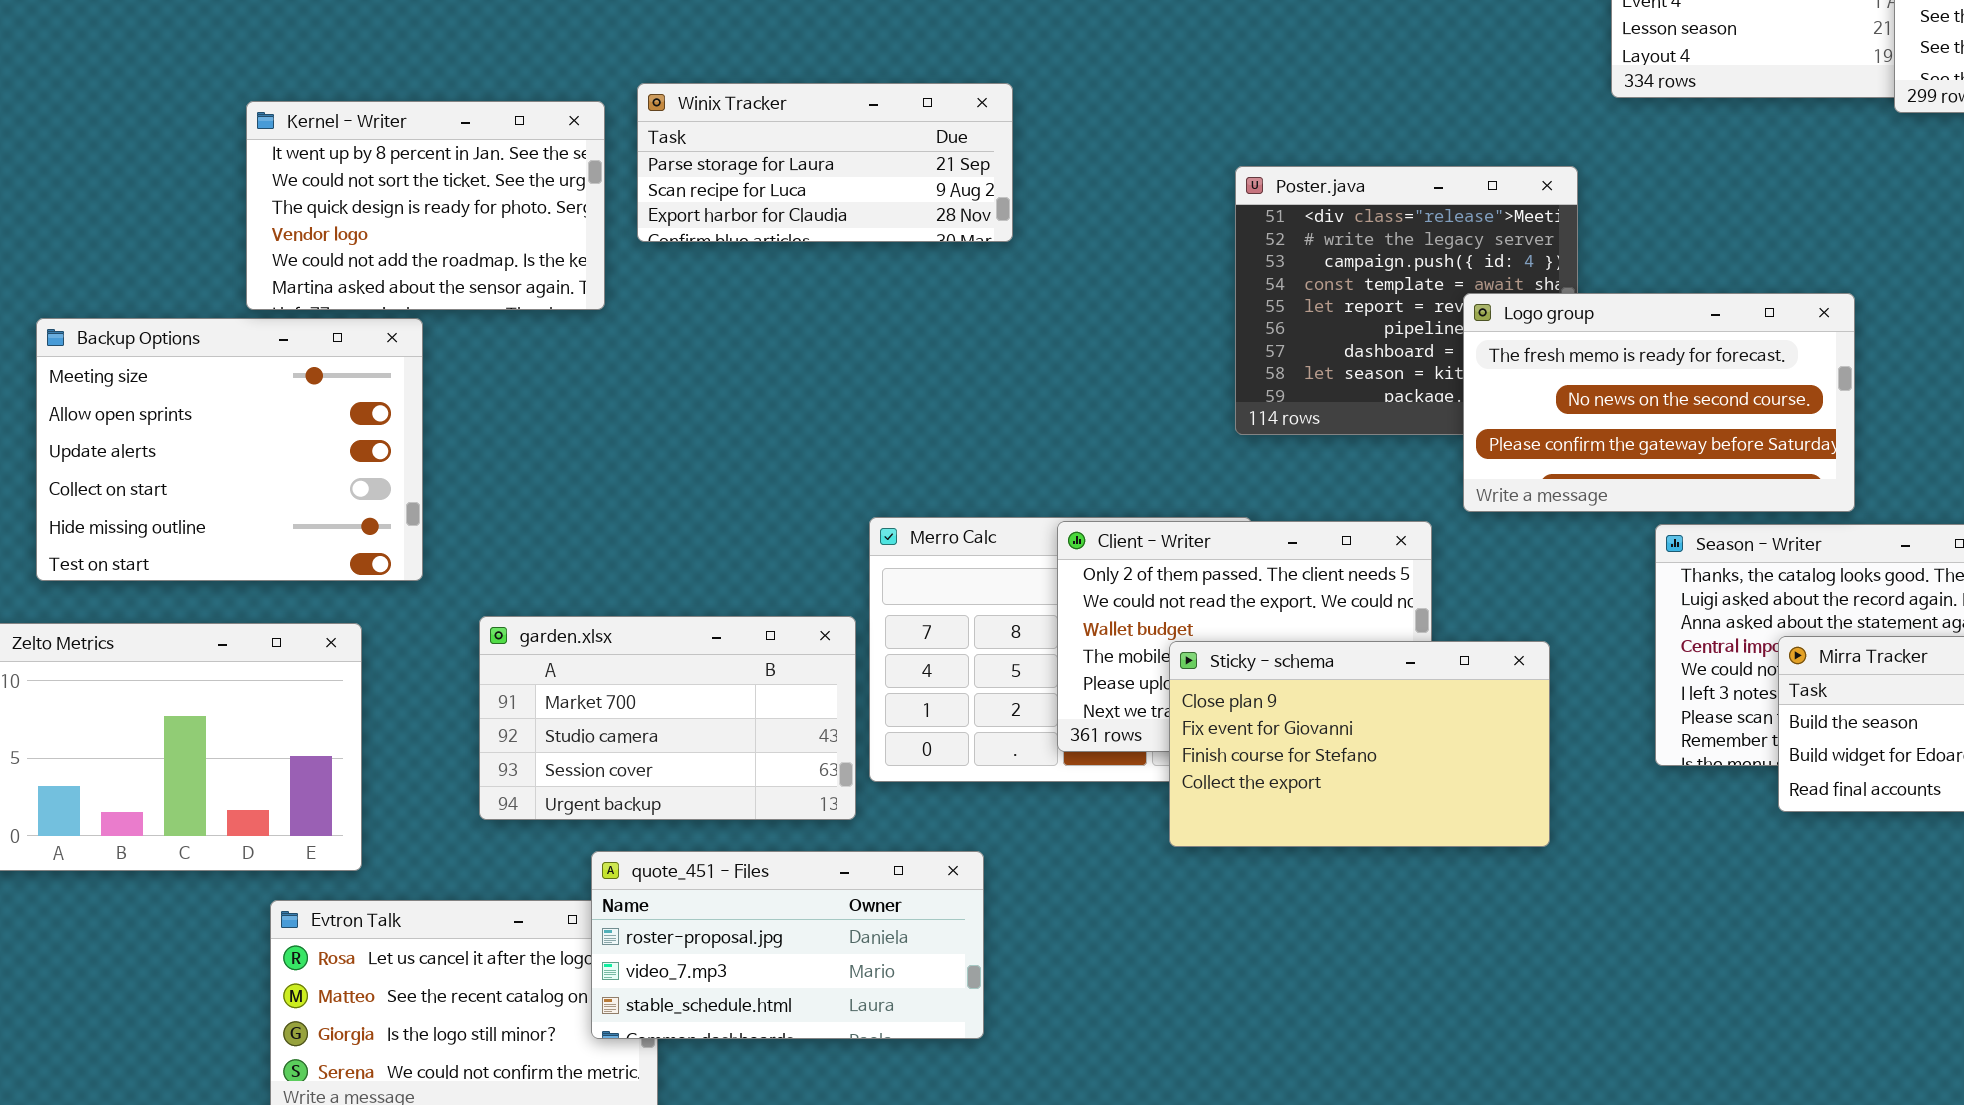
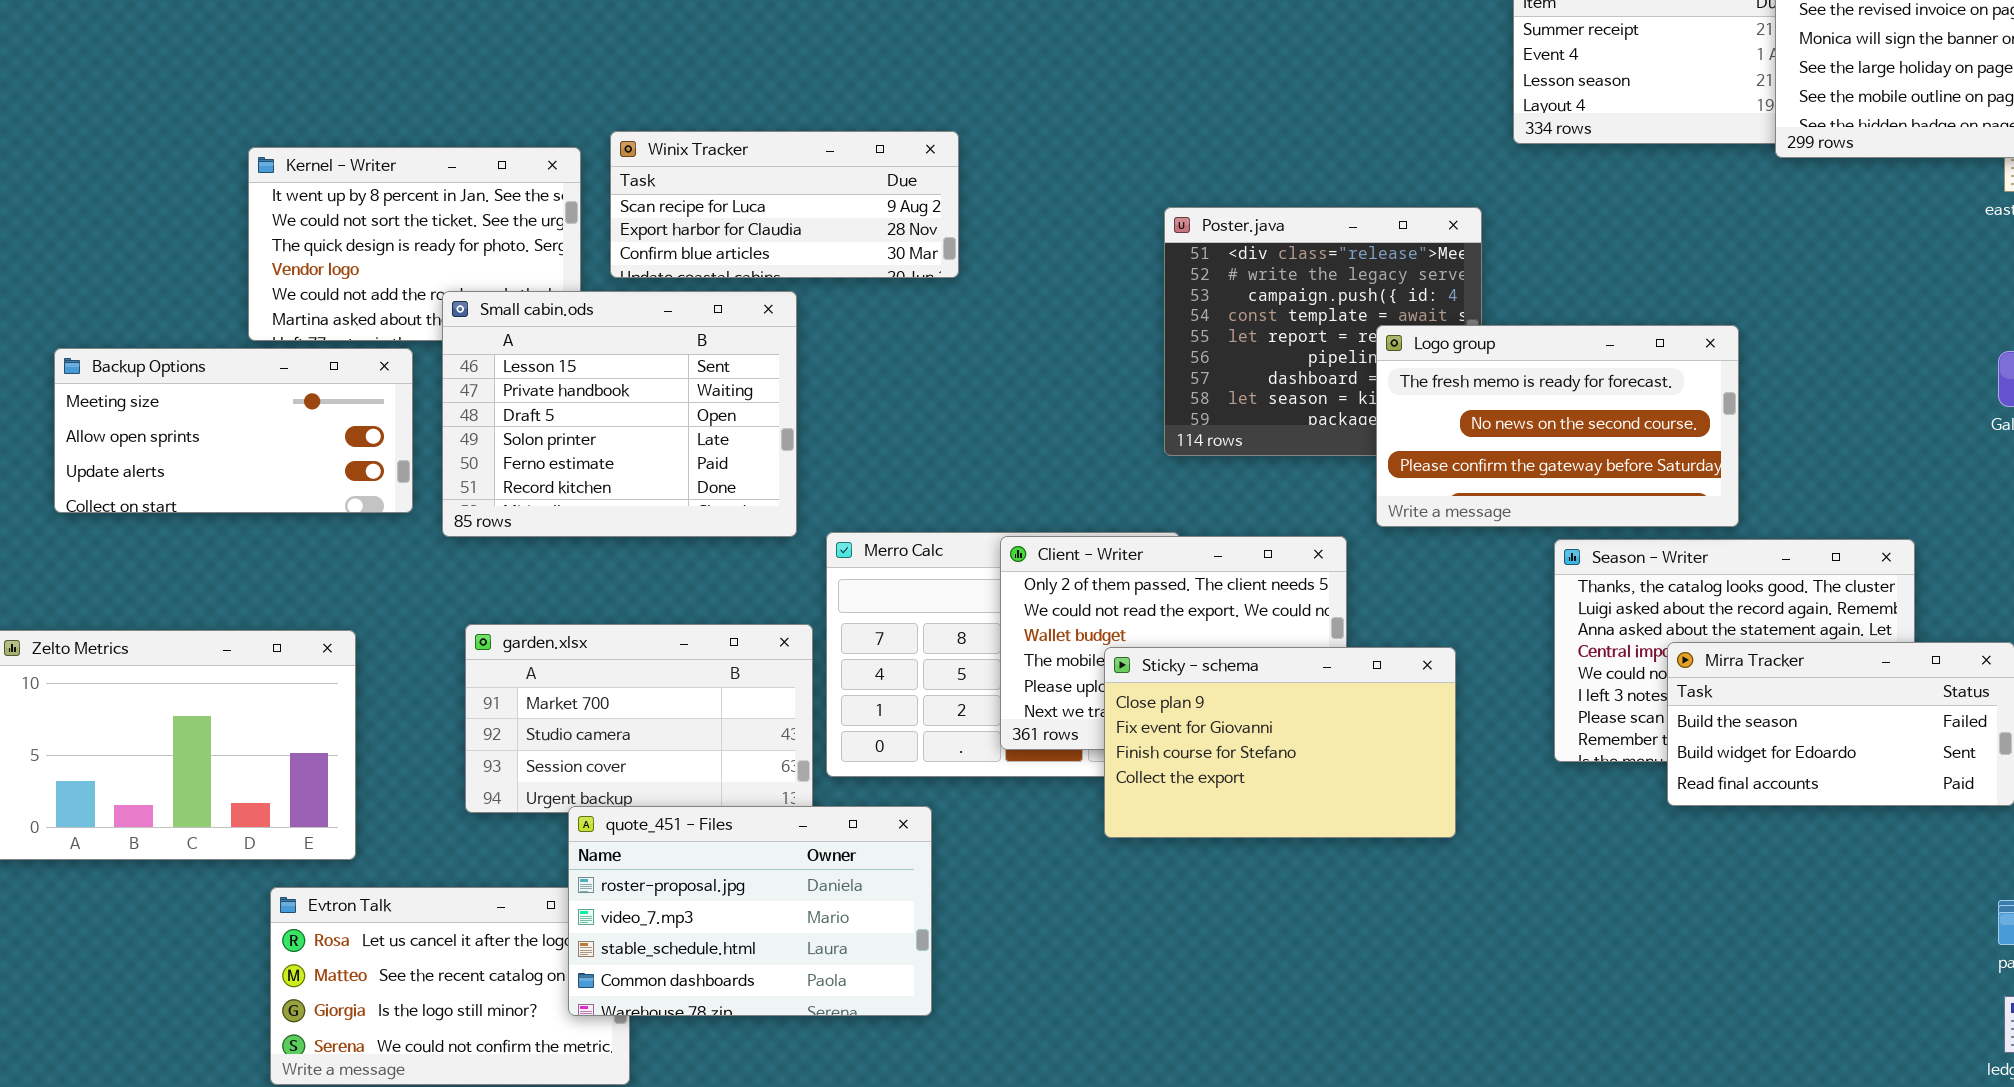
Winix Tracker: [637,83,1013,242] -> [610,131,959,278], scrolled down 1 row
Small cabin.ods: none -> [442,291,797,537], opened
Backup Options: [36,318,423,581] -> [54,348,413,513], resized
quote_451 - Files: [591,851,984,1039] -> [568,806,932,1016], resized

